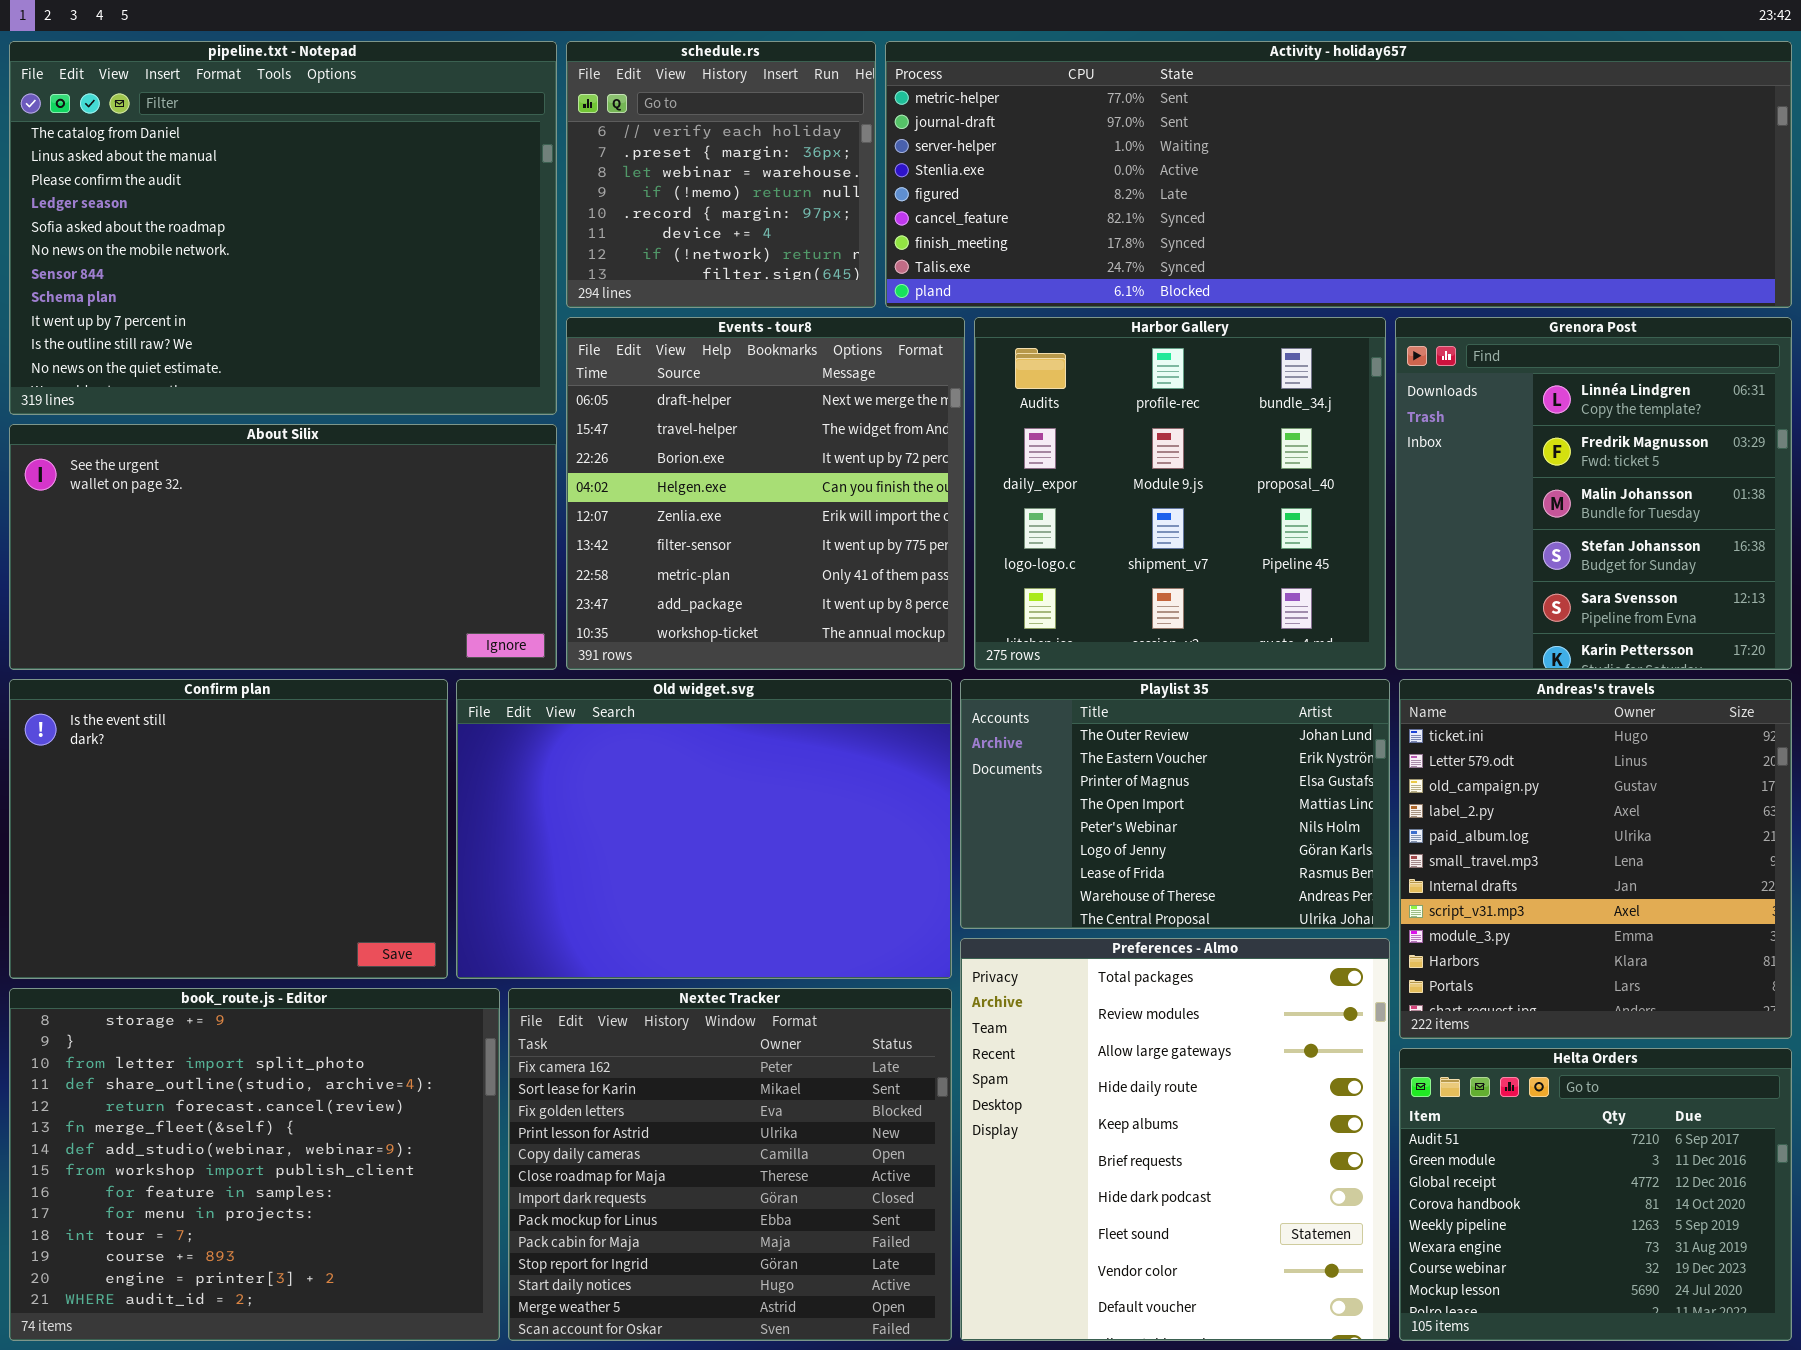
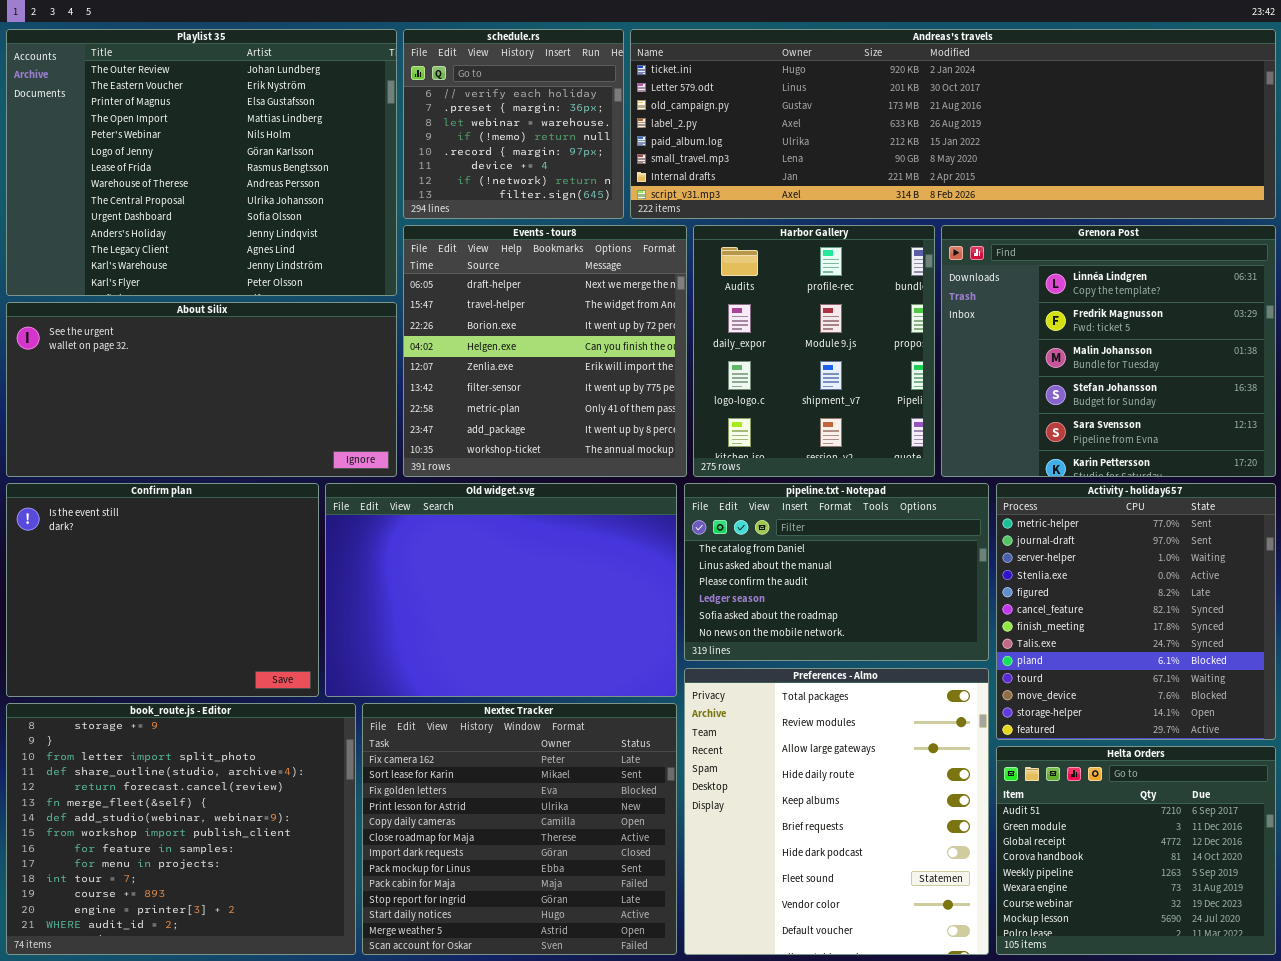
pipeline.txt - Notepad: [9,41,557,415] -> [684,483,989,661], moved, resized
Activity - holiday657: [885,41,1792,308] -> [996,483,1276,740], moved, resized
Harbor Gallery: [974,317,1386,670] -> [693,225,935,477], resized
Grenora Post: [1395,317,1792,670] -> [941,225,1276,477], resized
Playlist 35: [960,679,1390,929] -> [6,29,397,296], moved, resized
Andreas's travels: [1399,679,1792,1039] -> [630,29,1276,219], moved, resized

